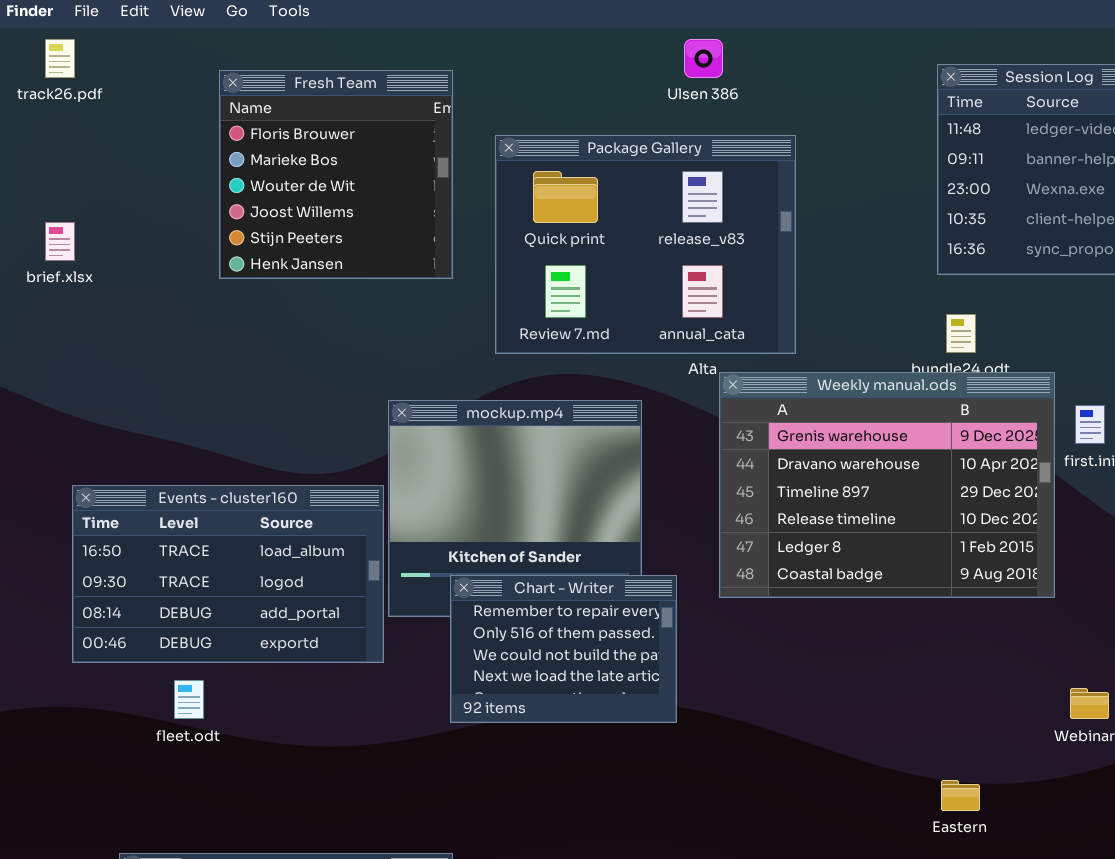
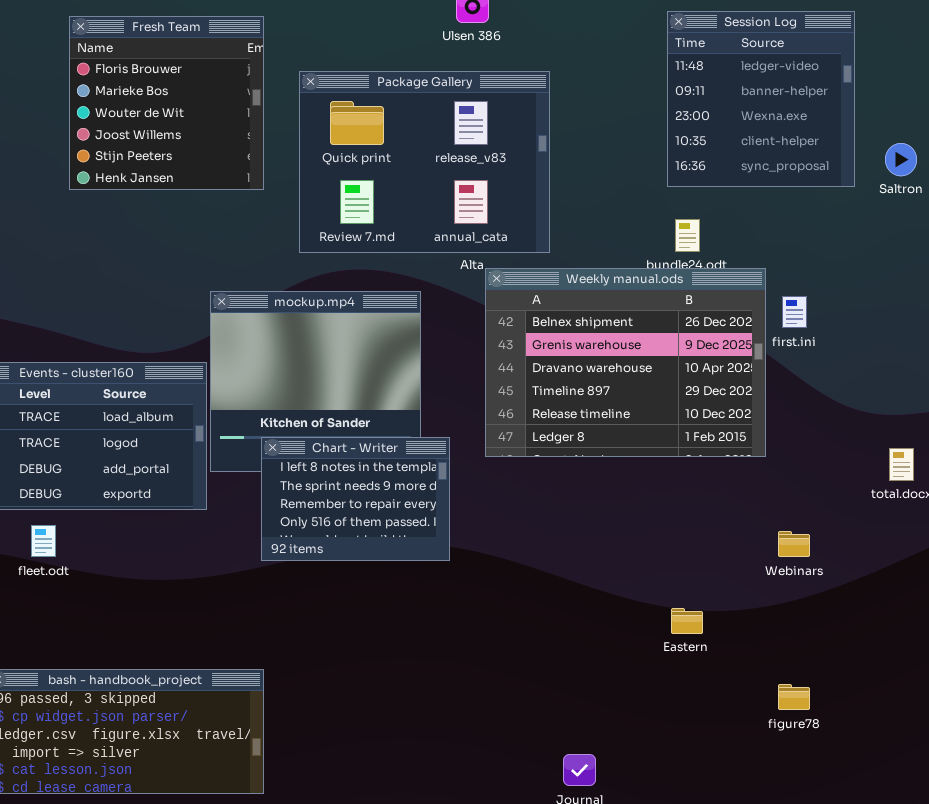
Weekly manual.ods: [719,372,1055,598] -> [485,268,766,457], scrolled up 1 row
Chart - Writer: [450,575,677,723] -> [261,437,450,561], scrolled up 2 rows

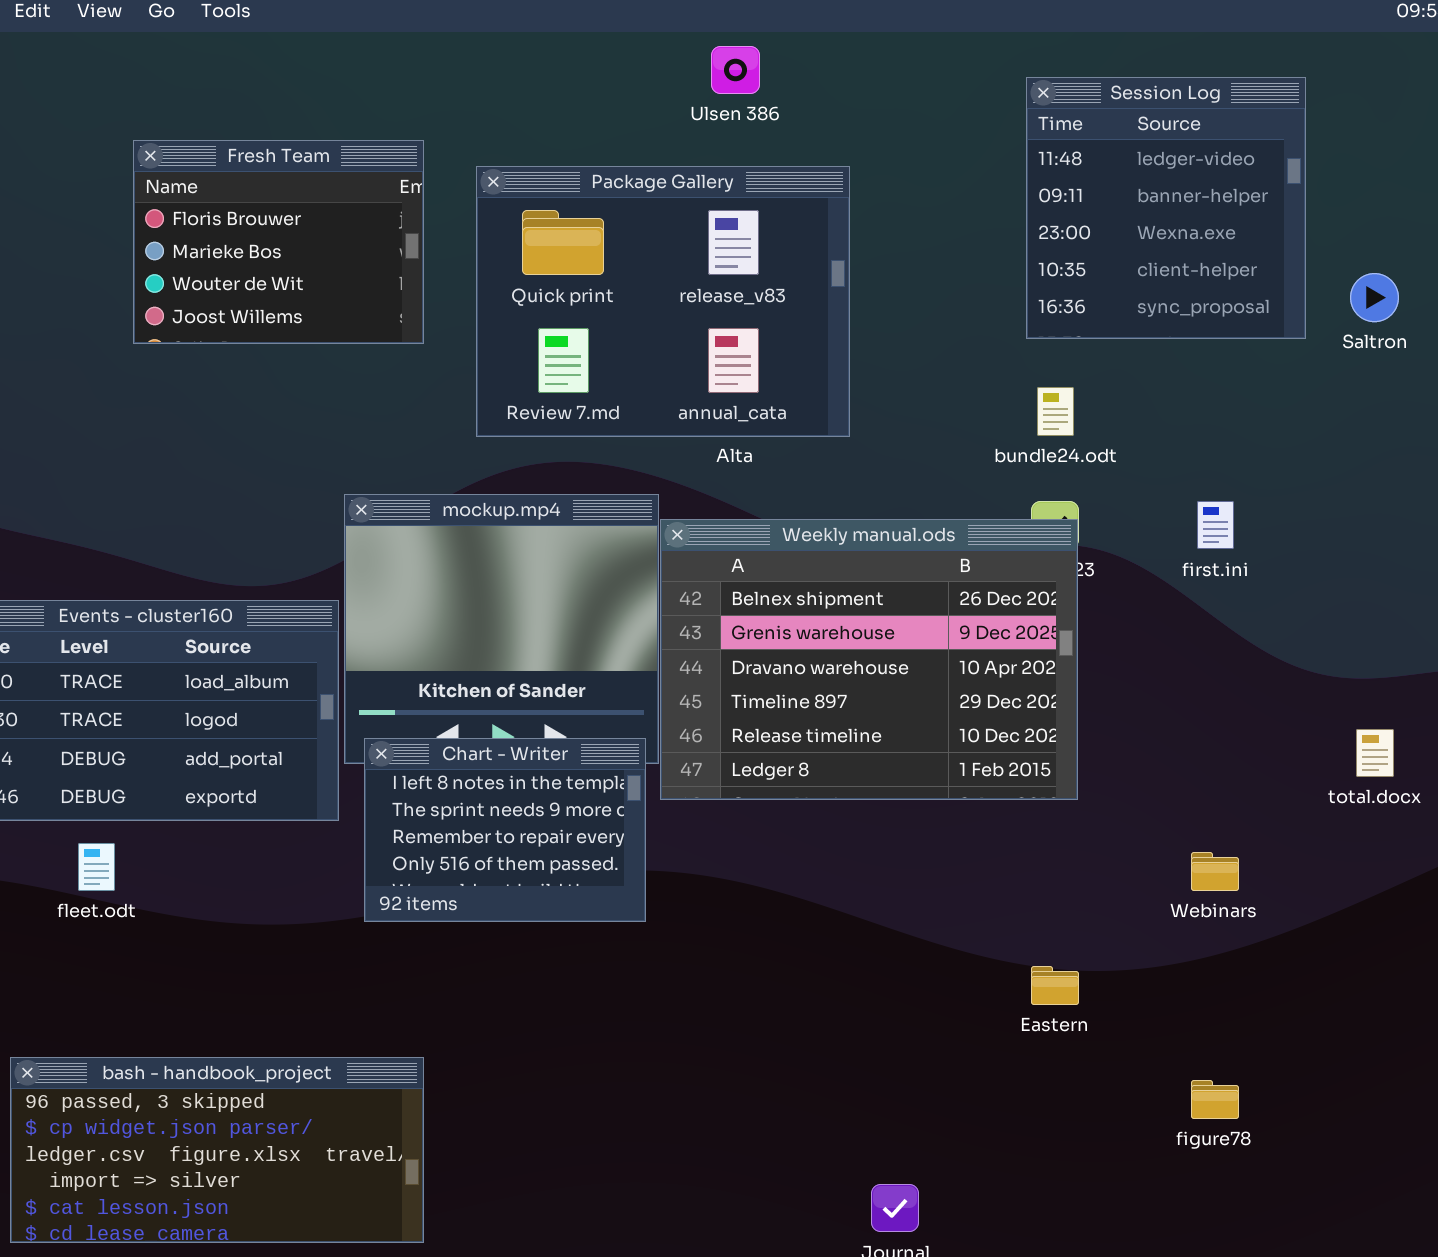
Fresh Team: [69,16,264,190] -> [133,140,424,344], resized
Weekly manual.ods: [485,268,766,457] -> [660,519,1078,800], moved
Chart - Writer: [261,437,450,561] -> [364,738,646,922], moved

